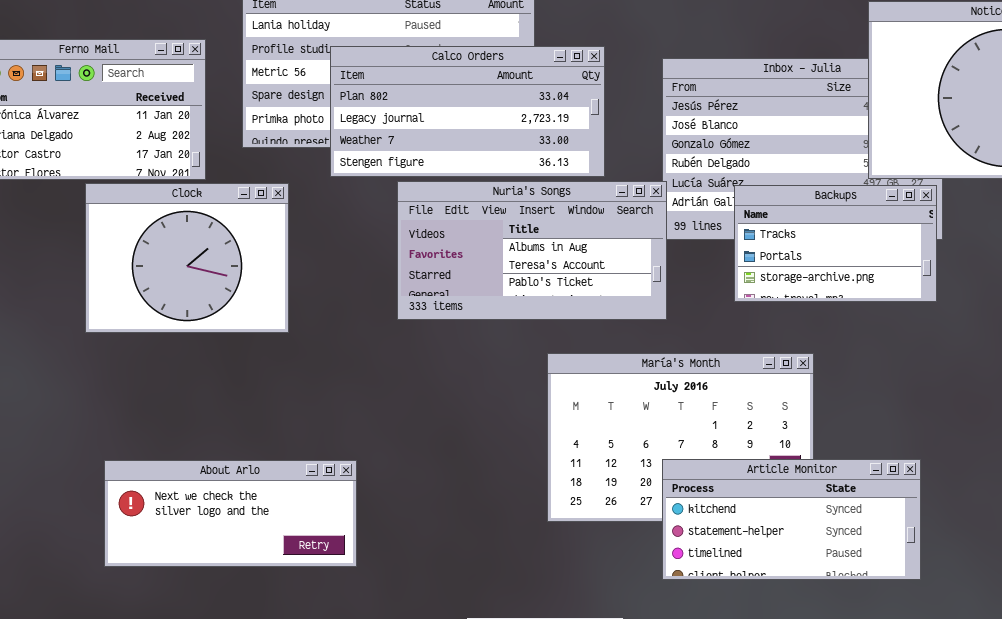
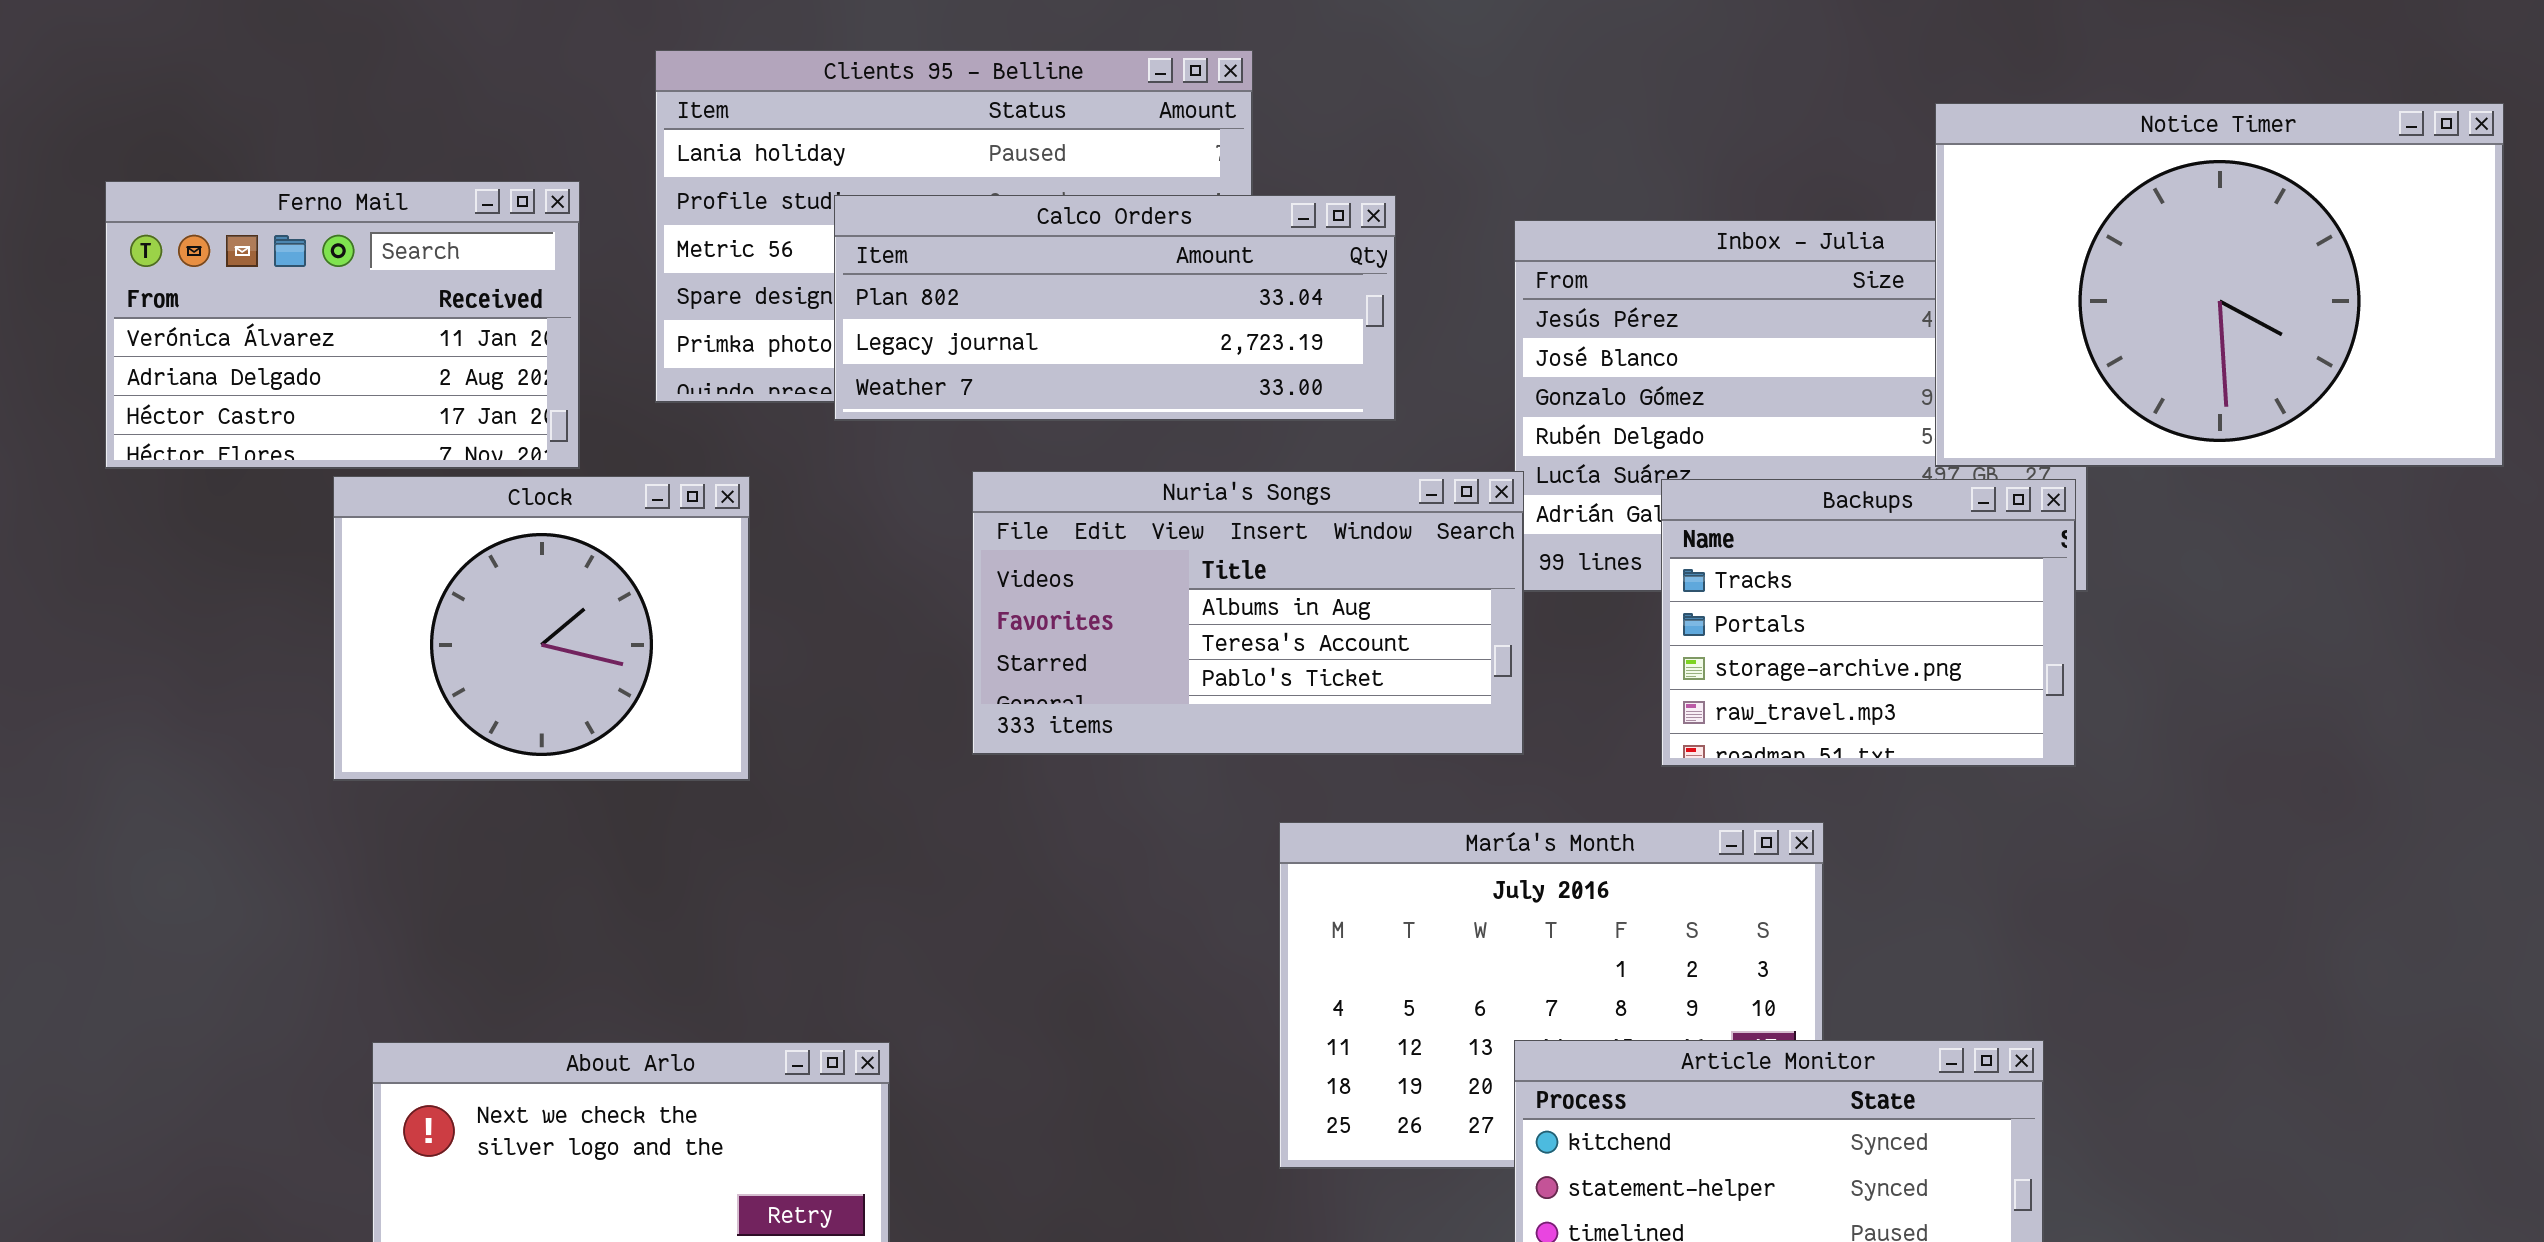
Calco Orders: [330,46,605,177] -> [834,195,1396,421], resized
Backups: [734,185,937,302] -> [1661,479,2076,767], resized

